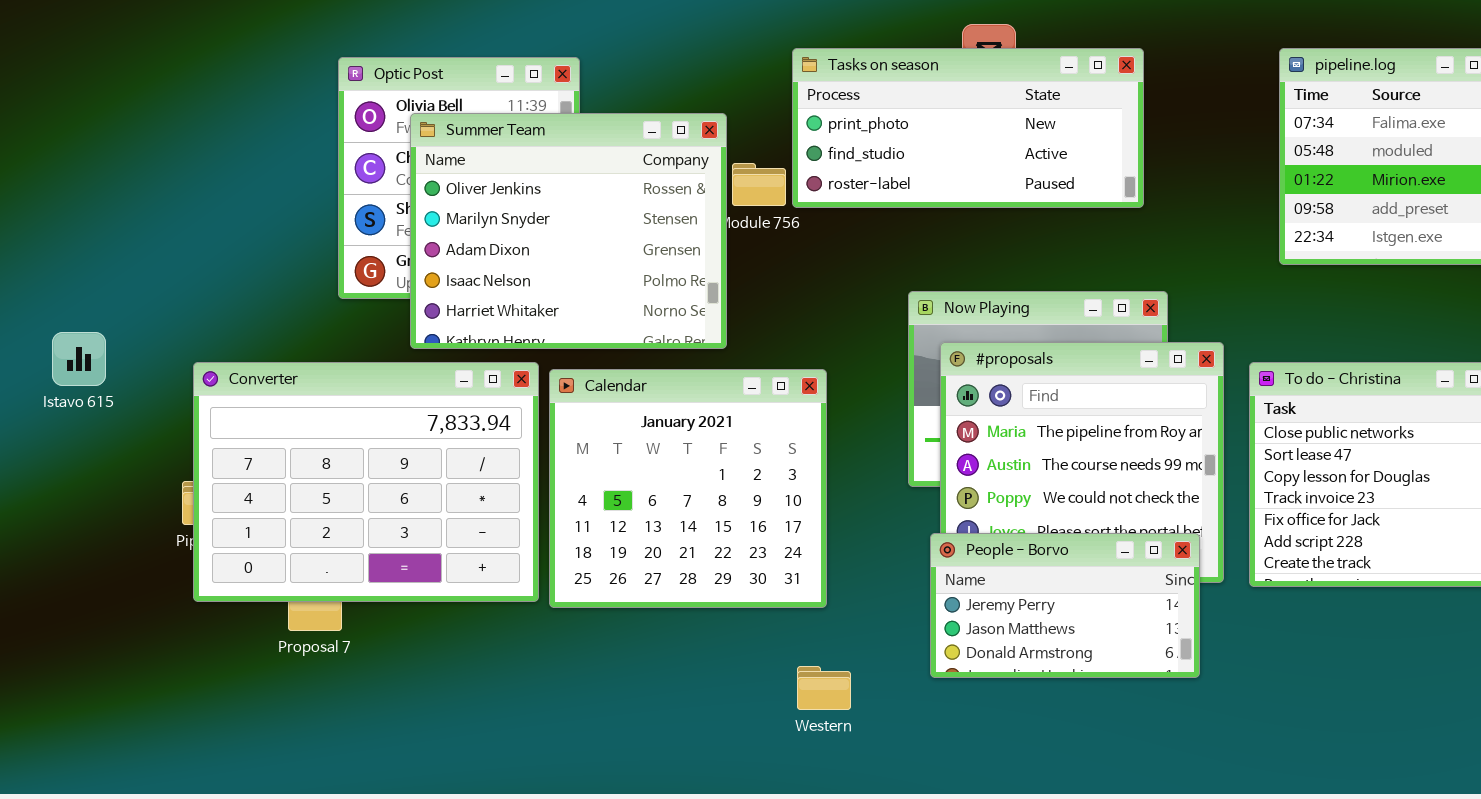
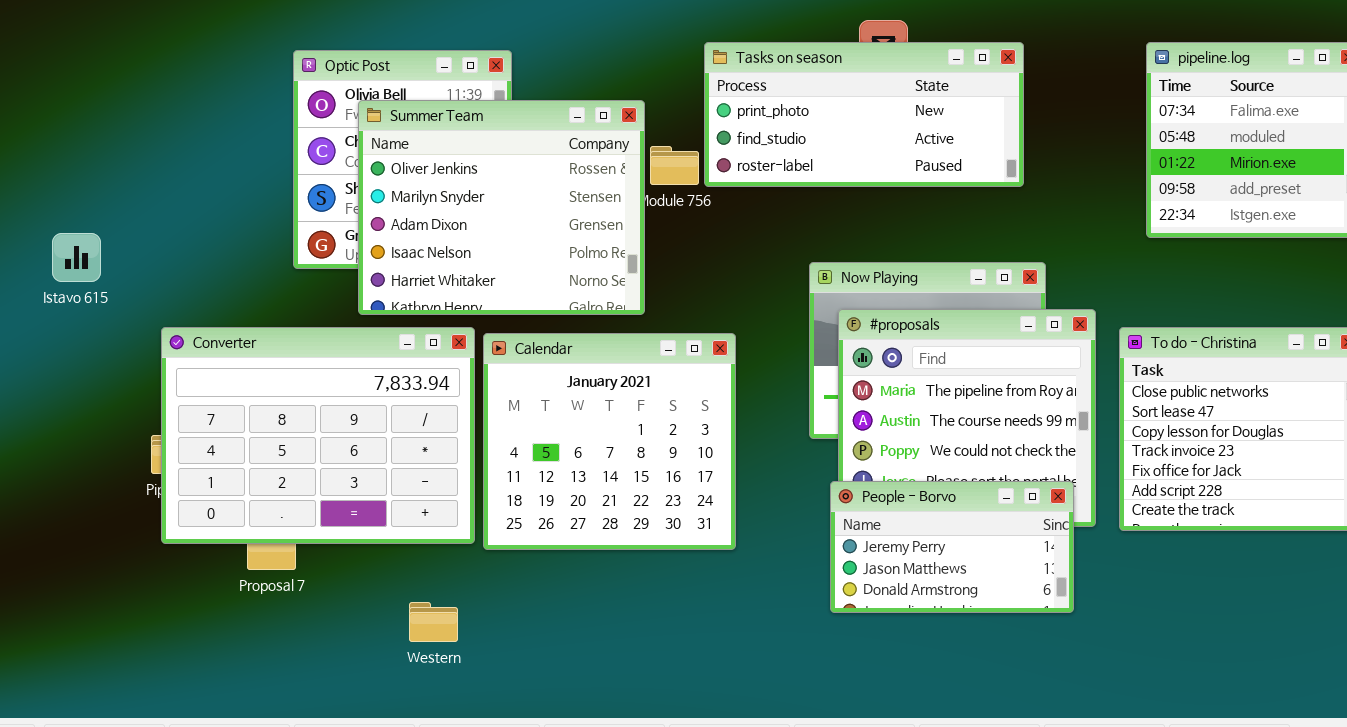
Istavo 615: [52,332,106,386] -> [52,233,101,282], moved
Western: [797,666,851,710] -> [409,602,458,642], moved

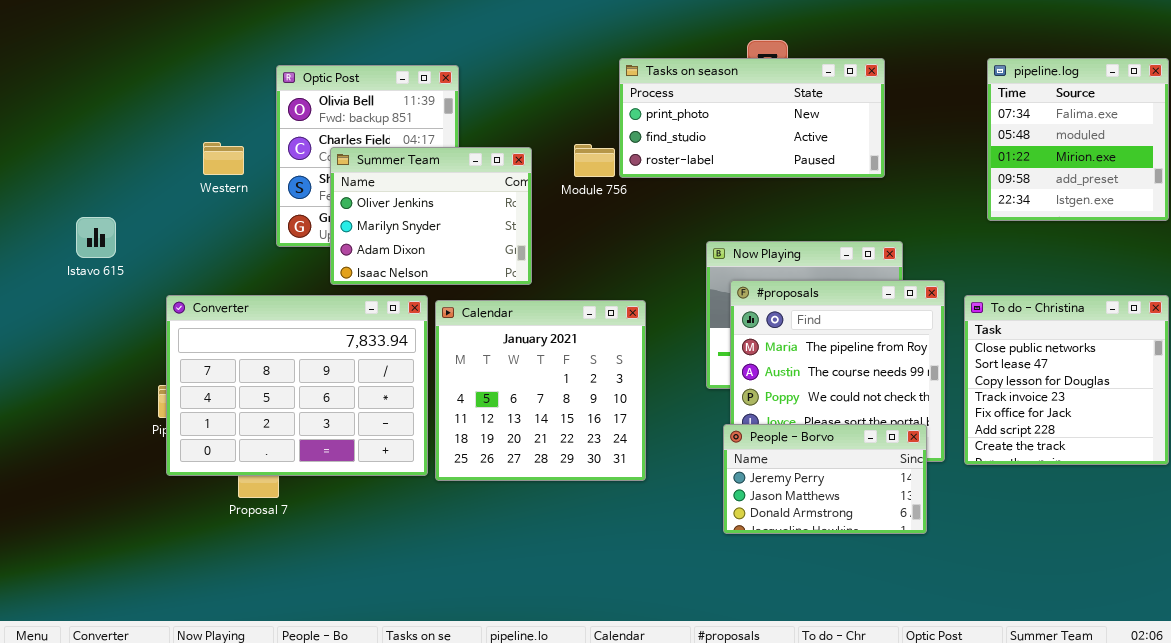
Summer Team: [358,100,645,315] -> [330,147,532,285], resized
Western: [409,602,458,642] -> [203,142,244,175], moved

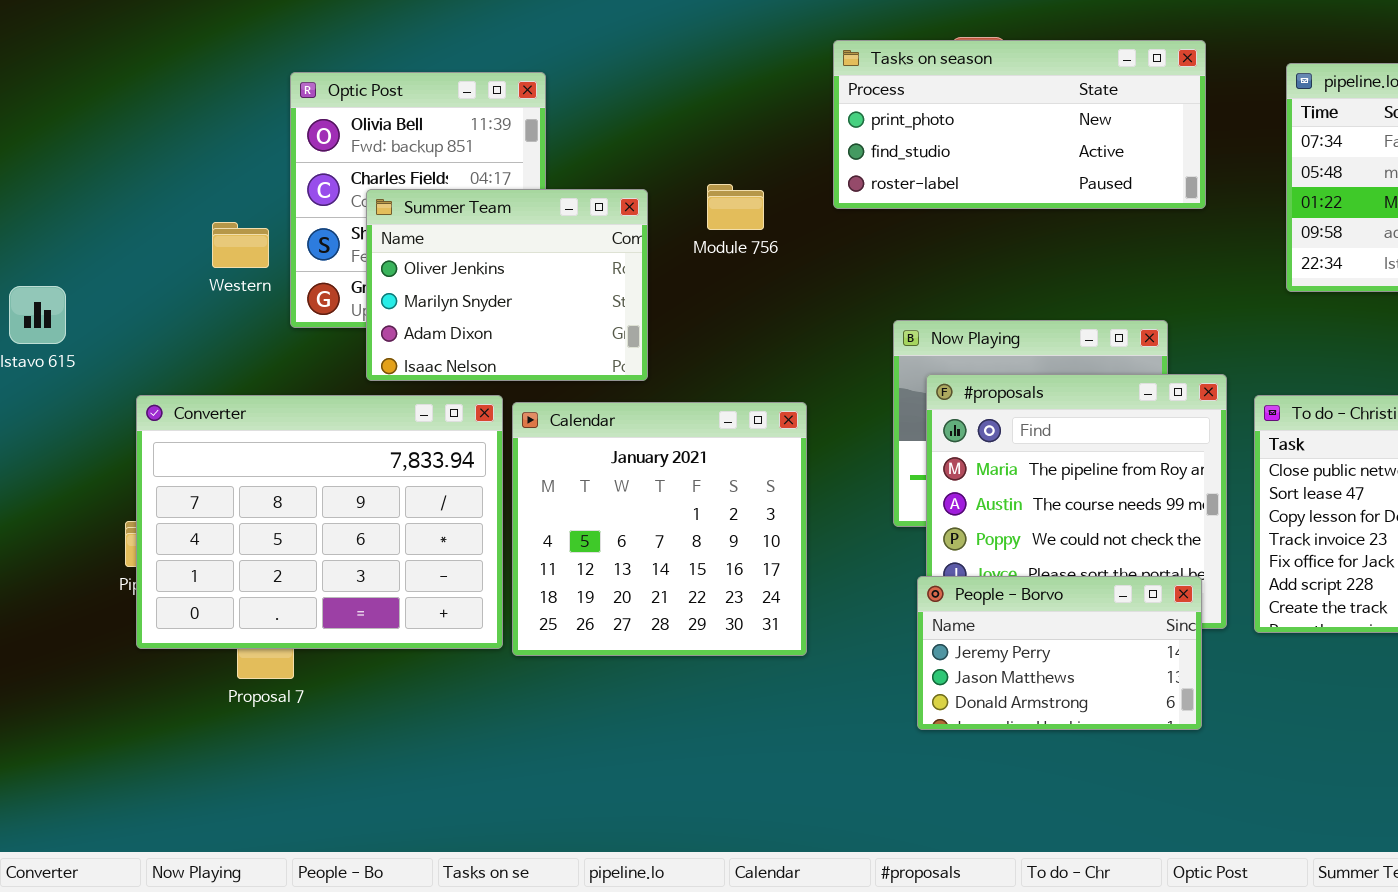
Tasks on season: [619,58,885,178] -> [833,40,1206,209], moved
Western: [203,142,244,175] -> [212,222,269,268], moved

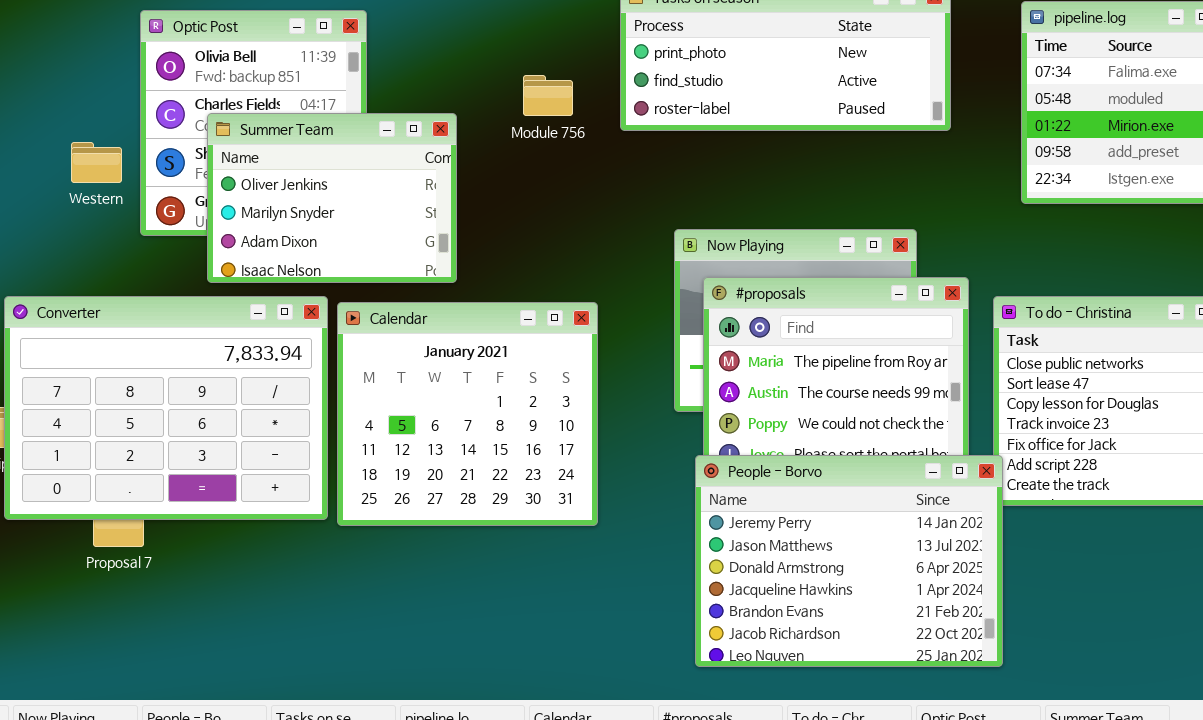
Module 756: [707,184,764,230] -> [523,75,573,116], moved
People - Borvo: [917,576,1202,730] -> [695,455,1003,667], resized

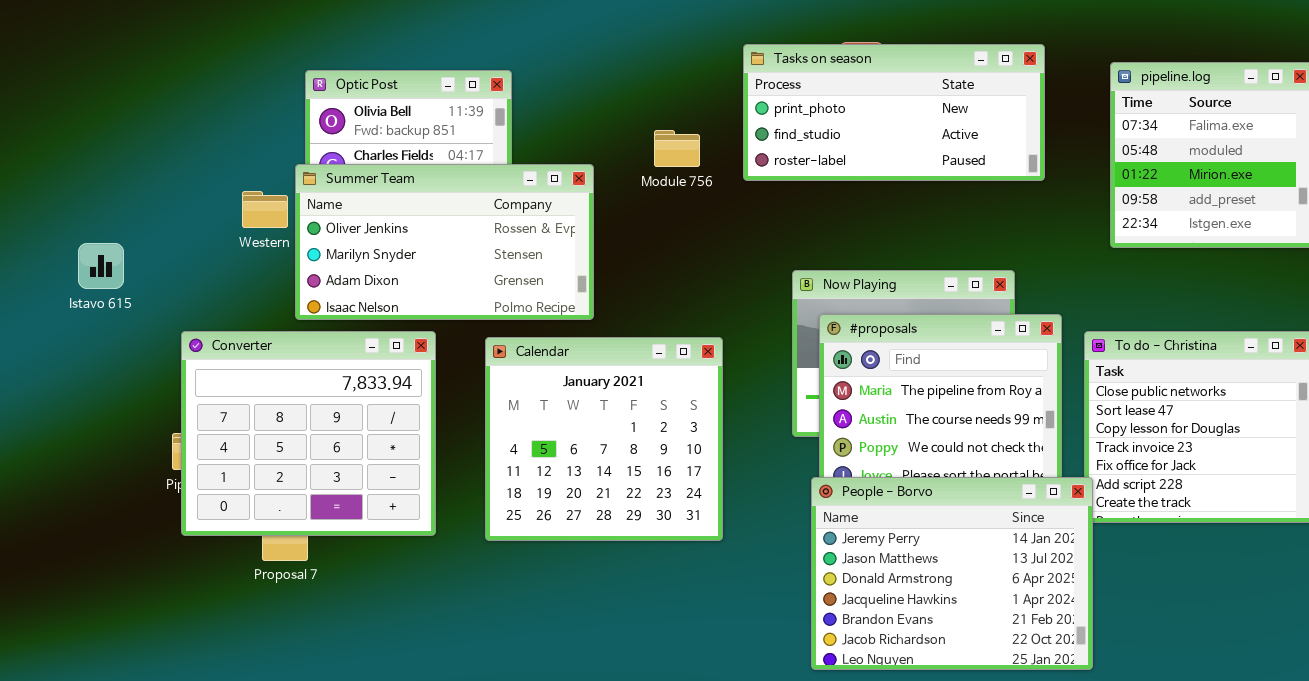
Summer Team: [207,113,457,283] -> [295,164,594,320], resized
Converter: [4,296,328,520] -> [181,331,436,536], resized

